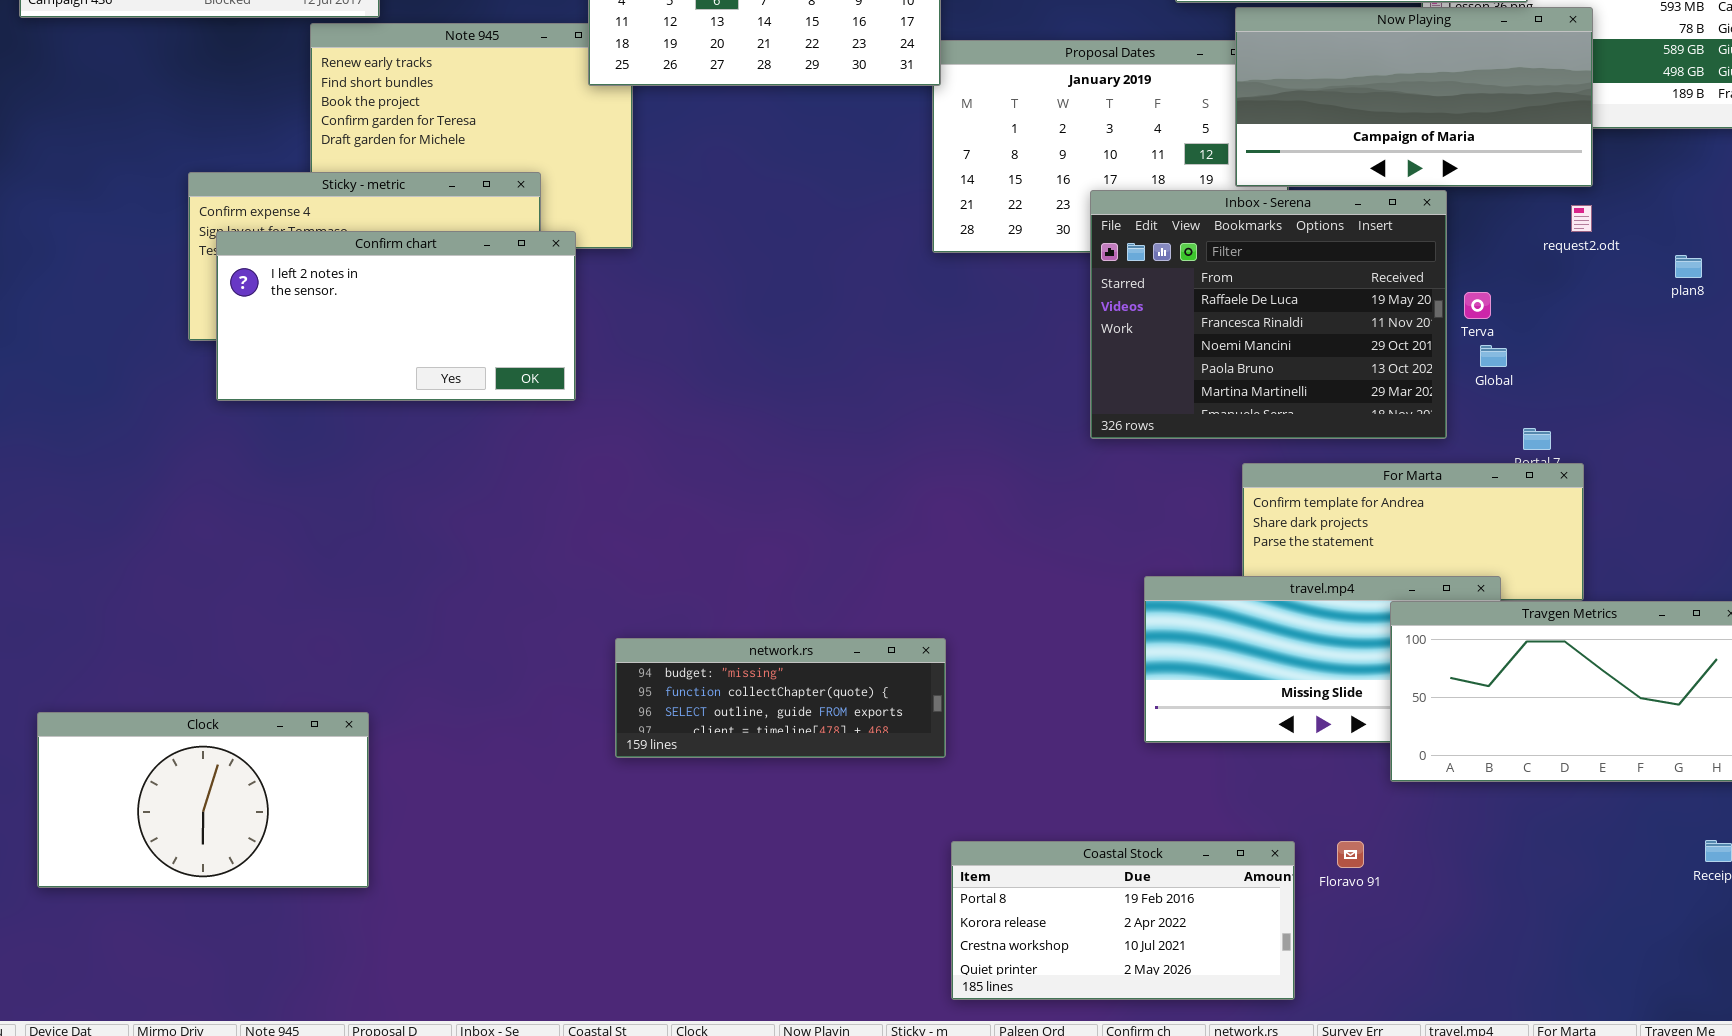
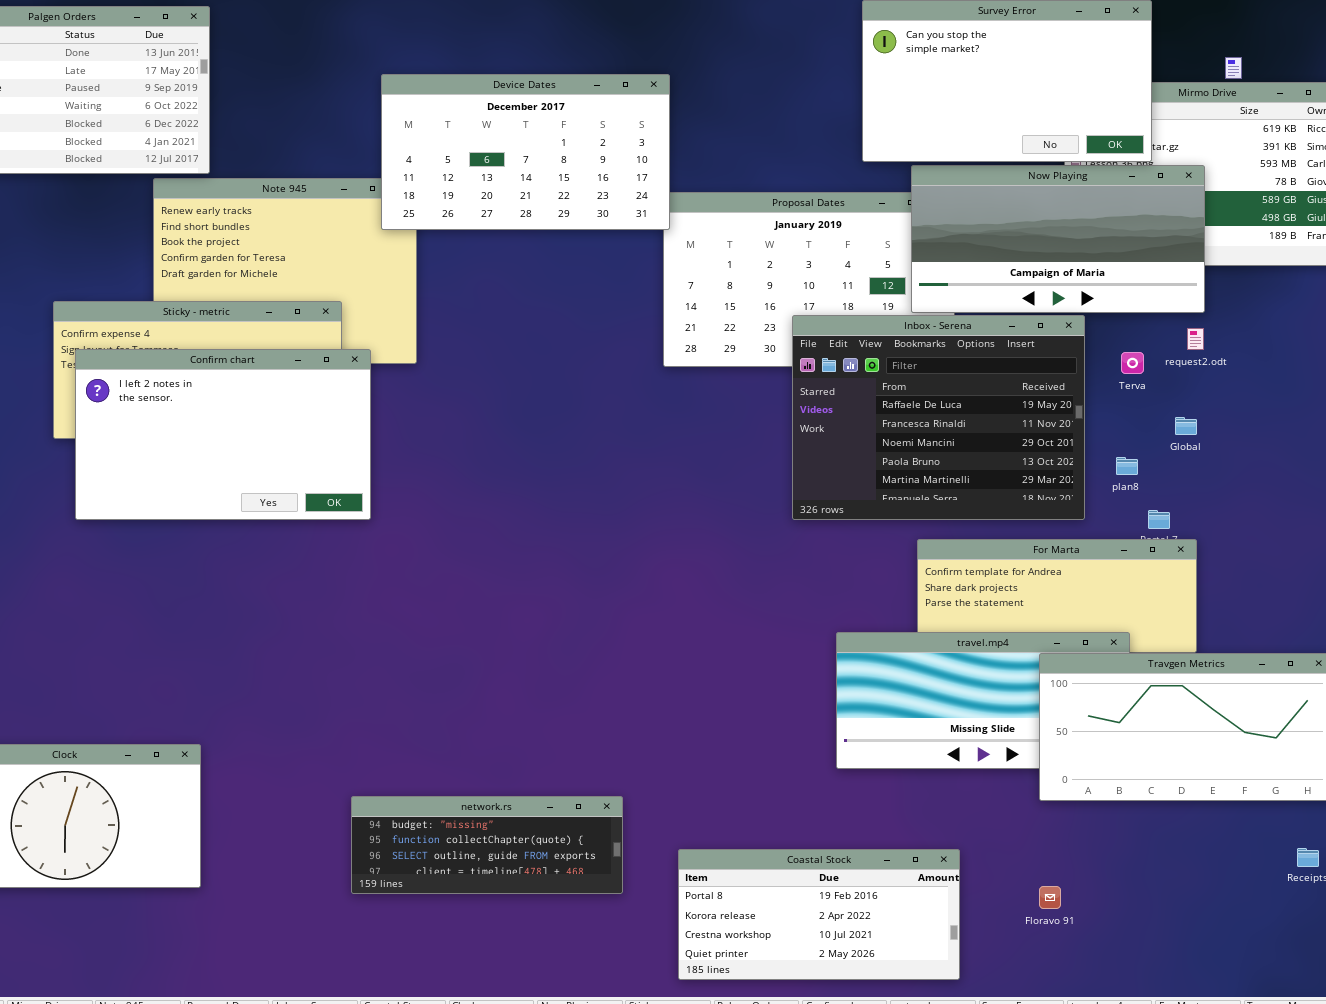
Confirm chart: [216,231,576,401] -> [75,349,371,520], resized
plan8: [1675,255,1702,278] -> [1116,457,1138,475], moved
Terva: [1464,292,1491,319] -> [1121,352,1144,374], moved
Global: [1480,345,1507,367] -> [1175,417,1197,435], moved
network.rs: [615,638,946,758] -> [351,796,623,894], moved
Floravo 91: [1337,841,1364,868] -> [1039,886,1061,909], moved

